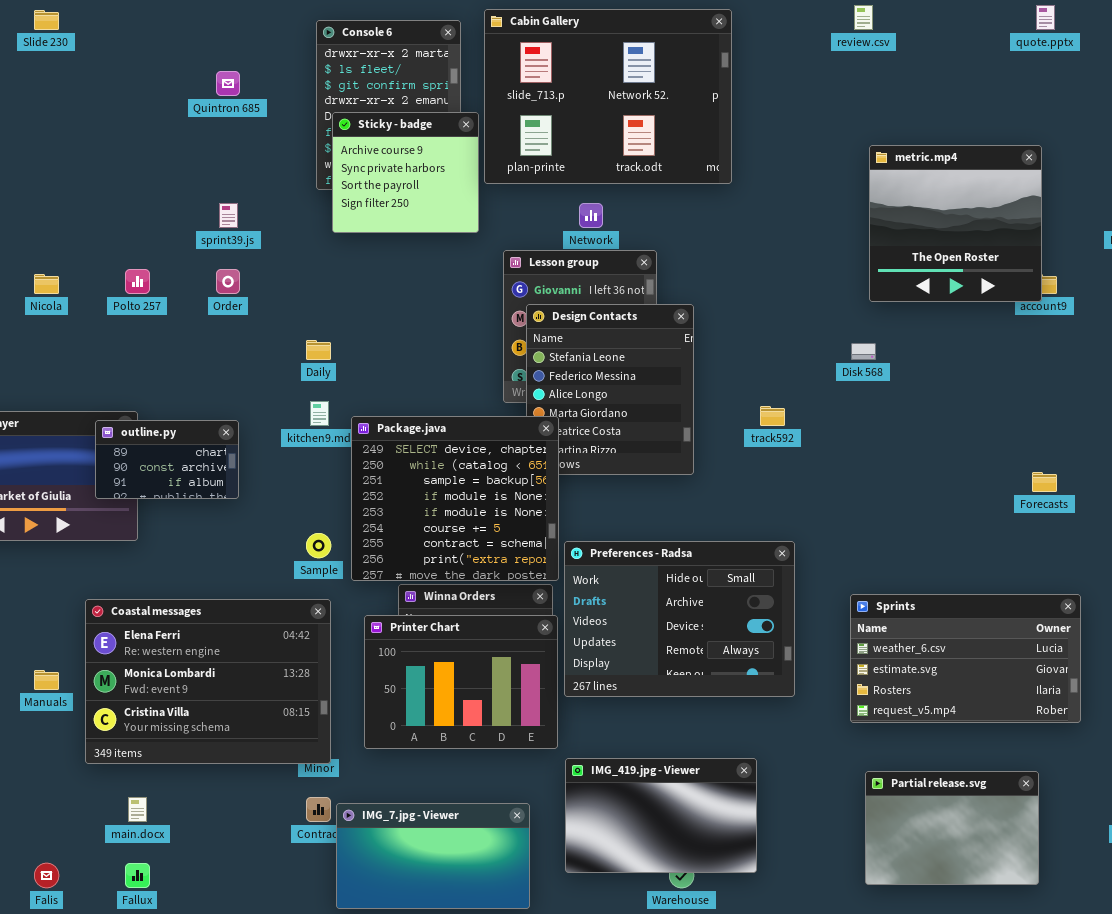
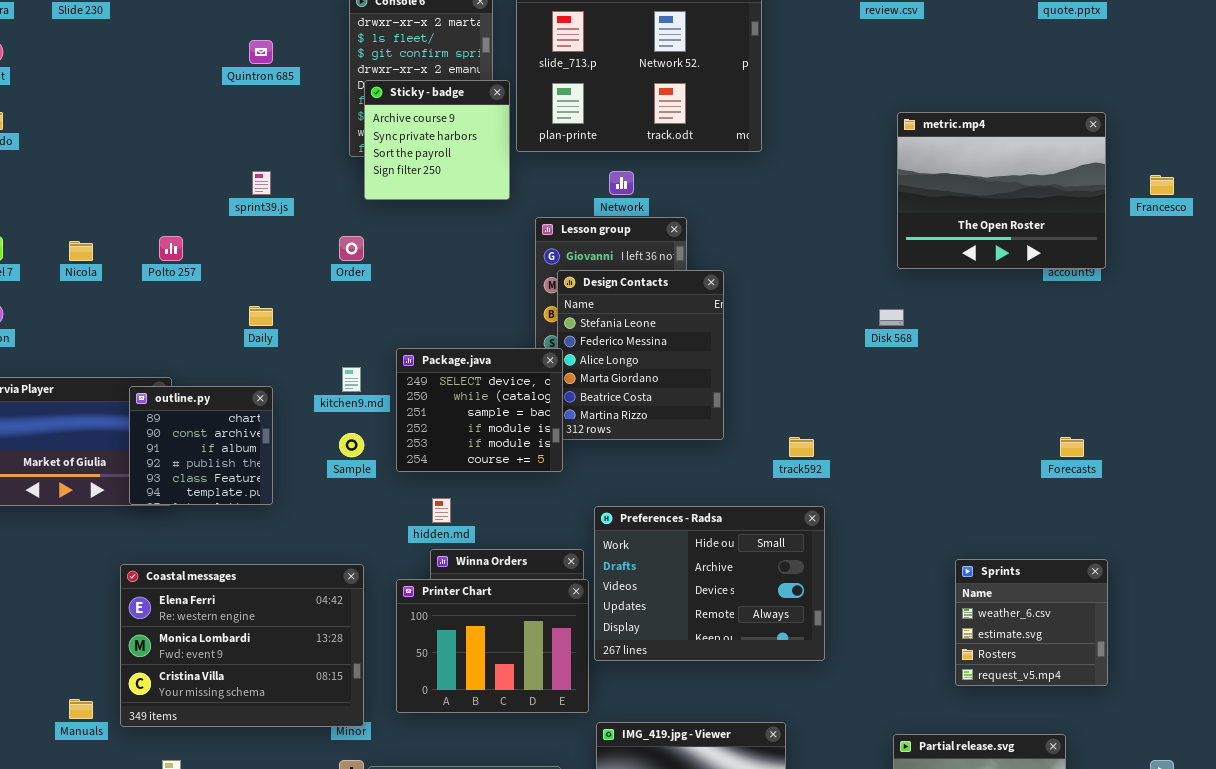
metric.mp4: [869,145,1042,302] -> [897,112,1106,269], resized
Order: [216,269,240,294] -> [339,236,364,261], moved
Daily: [306,340,331,360] -> [249,306,273,326], moved
track592: [760,406,785,426] -> [789,437,814,457], moved
Package.java: [351,416,559,581] -> [396,348,563,472], moved, resized
outline.py: [95,420,239,499] -> [129,386,273,505], resized
Sample: [306,533,331,558] -> [339,433,364,457], moved
Sprints: [850,594,1081,723] -> [955,559,1108,686], resized
Manuals: [34,670,59,690] -> [69,699,93,719], moved

